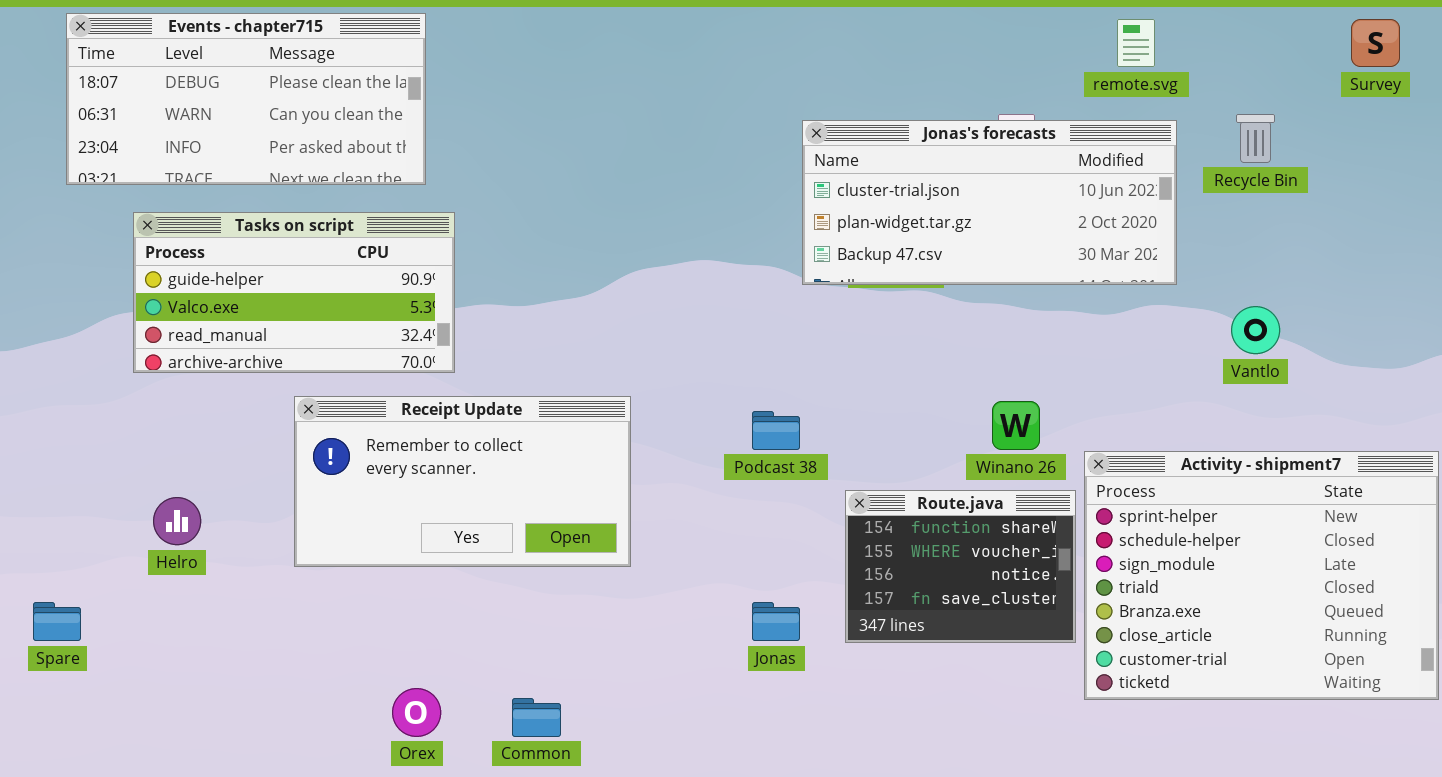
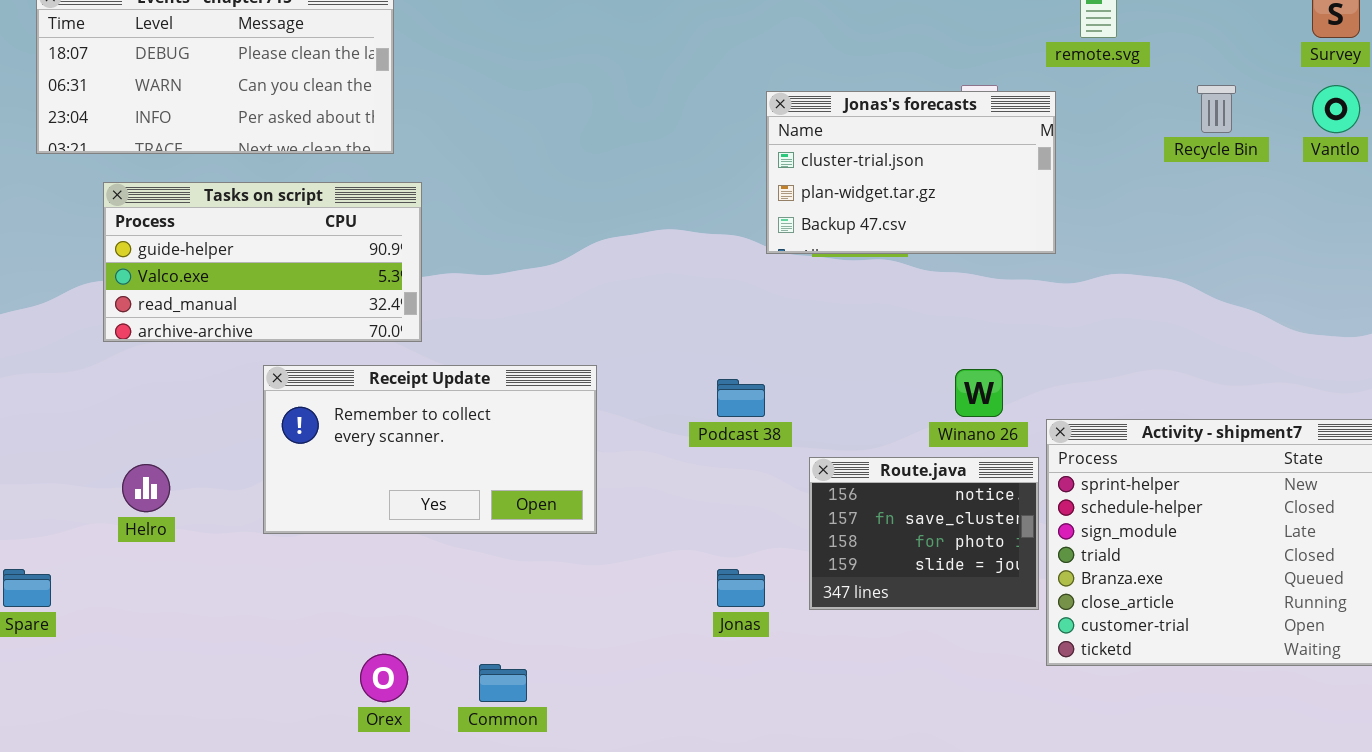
Jonas's forecasts: [802,120,1177,285] -> [766,91,1056,254], resized
Vantlo: [1231,306,1280,354] -> [1312,85,1360,133], moved
Route.java: [845,490,1076,643] -> [809,457,1039,610], scrolled down 2 rows

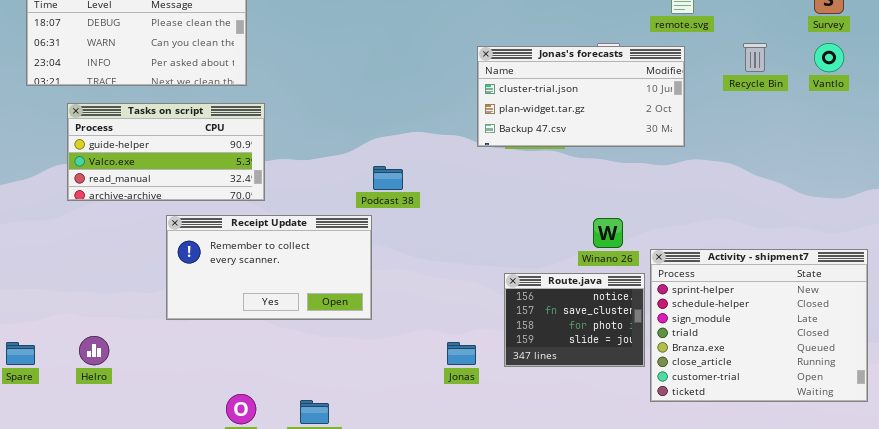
Jonas's forecasts: [766,91,1056,254] -> [477,46,685,147], resized
Podcast 38: [717,379,765,417] -> [373,166,403,190], moved
Helro: [122,464,170,512] -> [79,336,109,365], moved

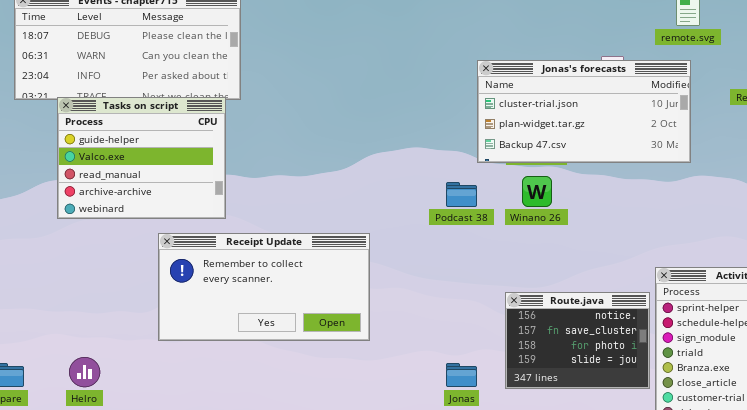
Tasks on script: [67,103,265,201] -> [57,97,226,219], resized
Podcast 38: [373,166,403,190] -> [446,182,477,207], moved
Winano 26: [593,218,623,248] -> [522,176,552,207], moved

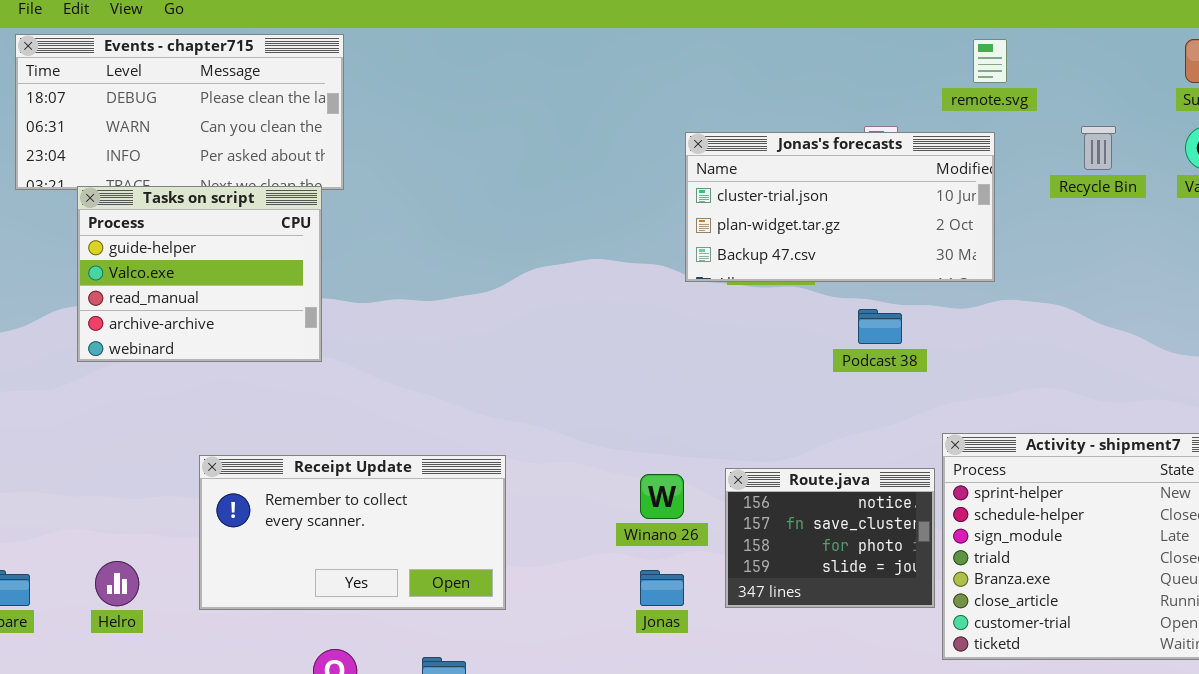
Winano 26: [522,176,552,207] -> [640,474,684,519], moved
Podcast 38: [446,182,477,207] -> [858,309,902,344], moved
Receipt Update: [158,233,370,341] -> [199,455,506,610], moved

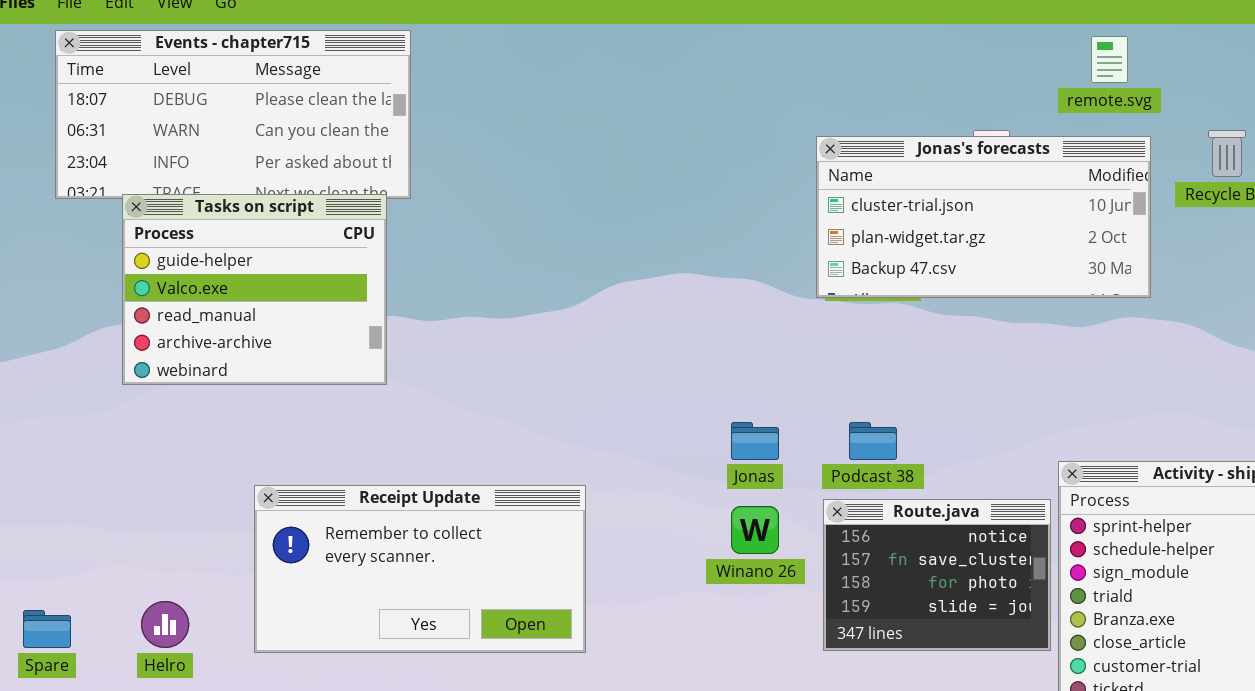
Jonas's forecasts: [685,132,995,282] -> [816,136,1151,298], moved
Podcast 38: [858,309,902,344] -> [849,422,897,460], moved
Jonas: [640,570,684,606] -> [731,422,779,460], moved

